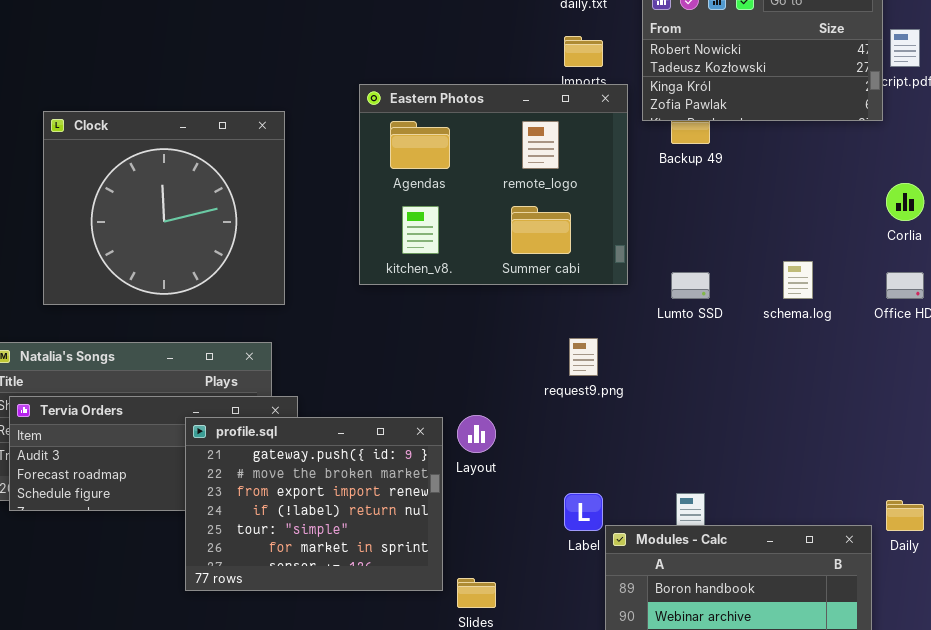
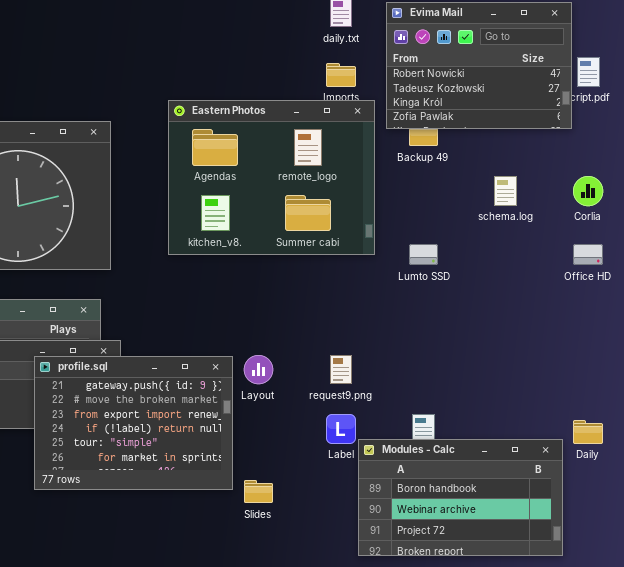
schema.log: [783,261,813,299] -> [494,176,517,206], moved
request9.png: [569,338,598,376] -> [330,355,352,384], moved

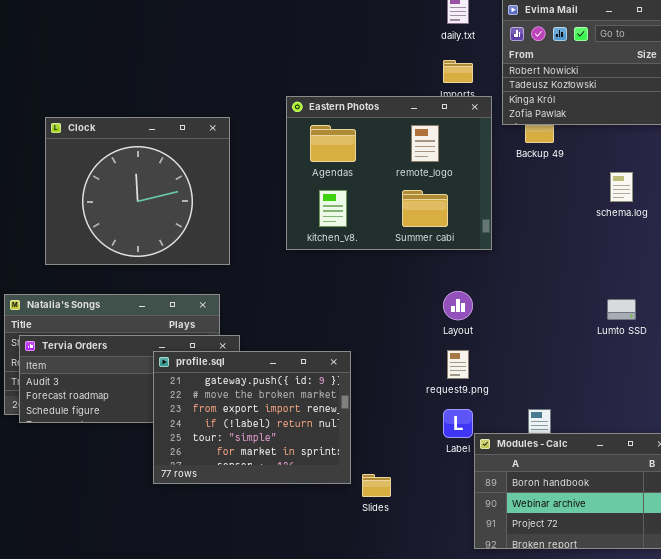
Lumto SSD: [409,244,438,265] -> [607,299,636,320], moved
Layout: [244,355,273,384] -> [443,291,473,320], moved

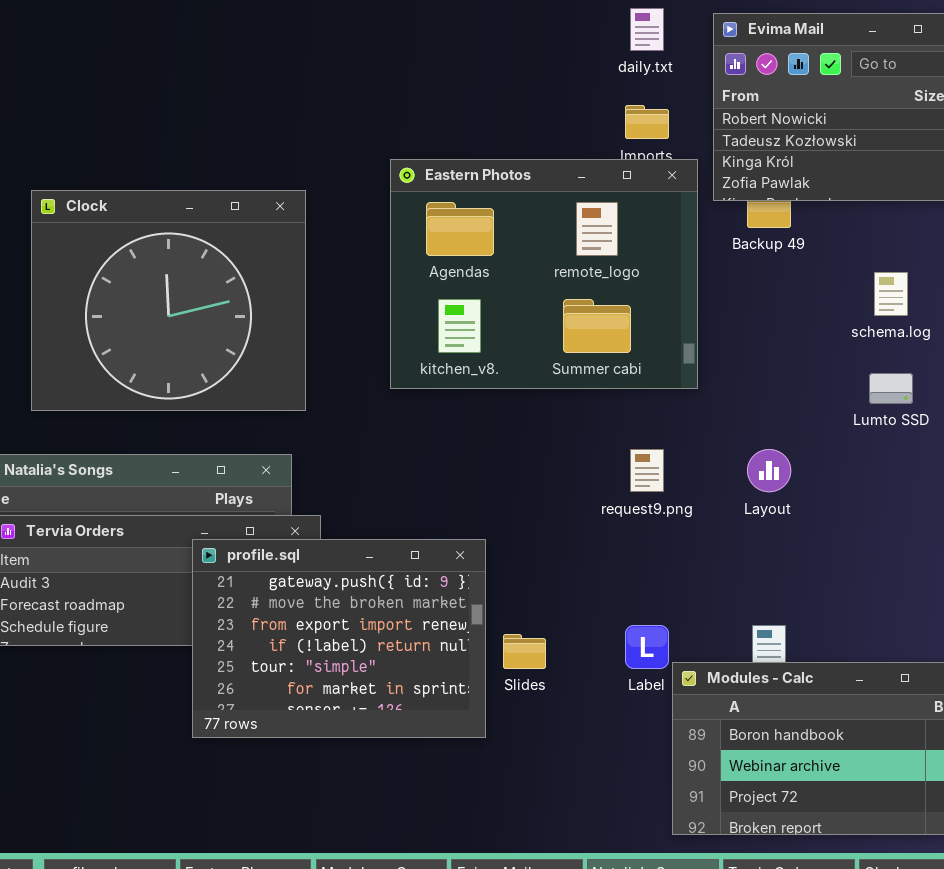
Layout: [443,291,473,320] -> [747,449,791,492], moved
Lumto SSD: [607,299,636,320] -> [869,373,913,404], moved
request9.png: [447,350,469,379] -> [630,449,664,492], moved
Slides: [362,474,391,497] -> [503,634,546,669], moved

